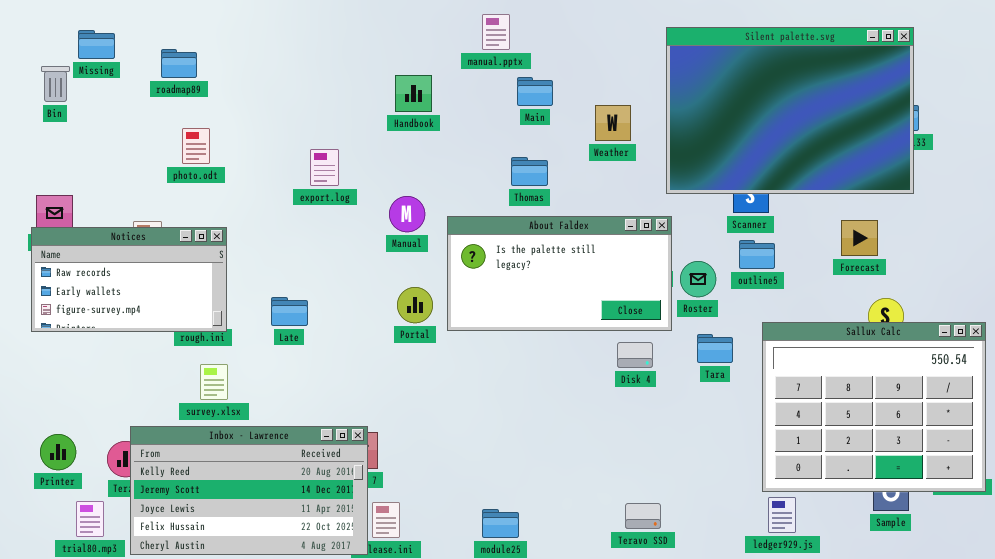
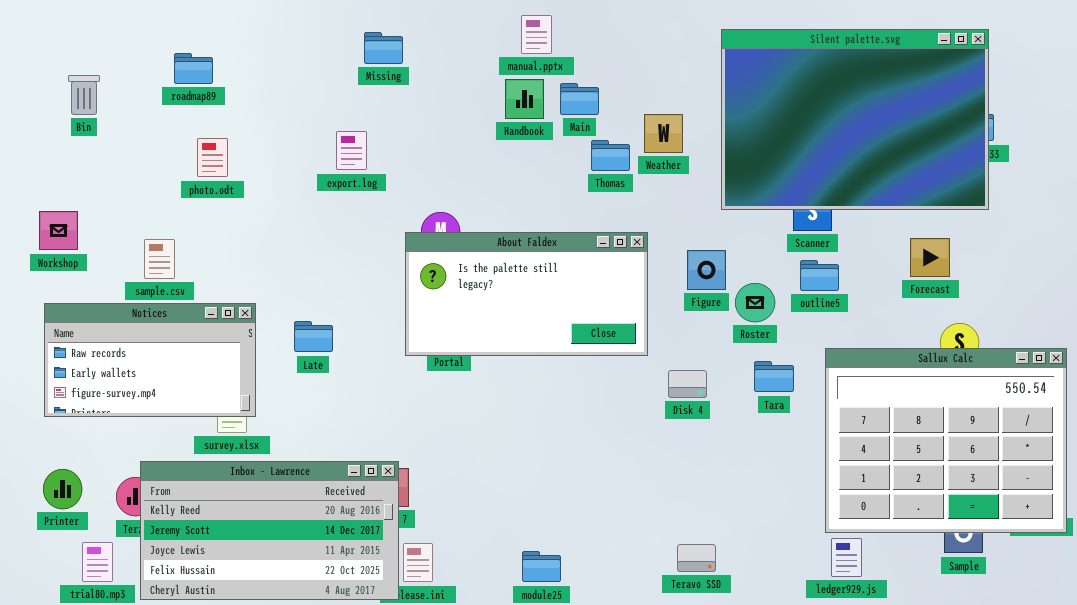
Missing: [78,30,115,59] -> [364,32,403,64], moved
Bin: [41,66,70,102] -> [68,75,100,115], moved
Handbook: [395,75,432,112] -> [505,79,544,119], moved
export.log: [310,149,339,186] -> [336,131,367,170], moved
Thomas: [511,157,548,186] -> [591,140,630,171], moved
About Faldex: [447,216,672,331] -> [405,232,648,356], moved
Notices: [31,227,227,332] -> [44,303,256,417], moved

